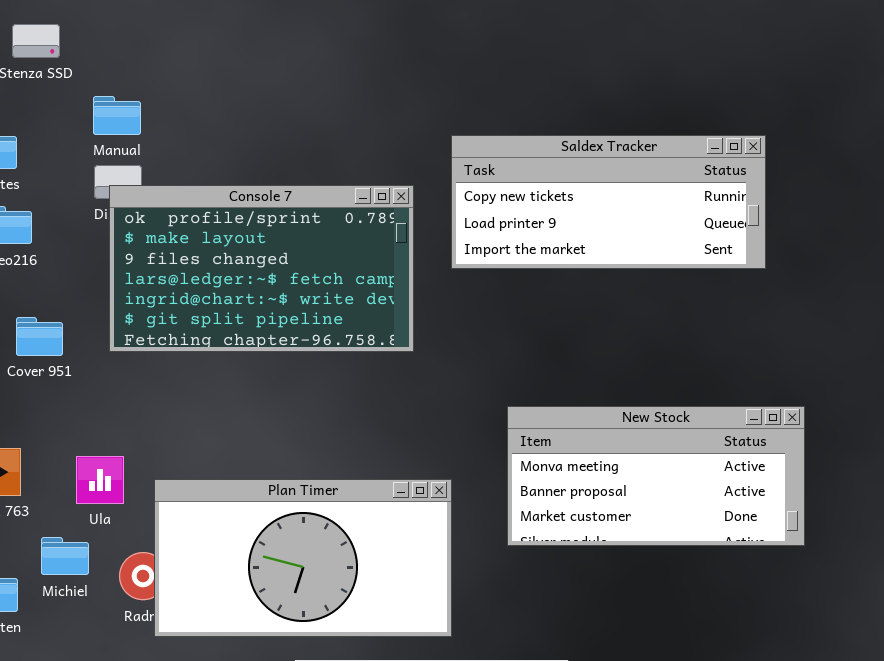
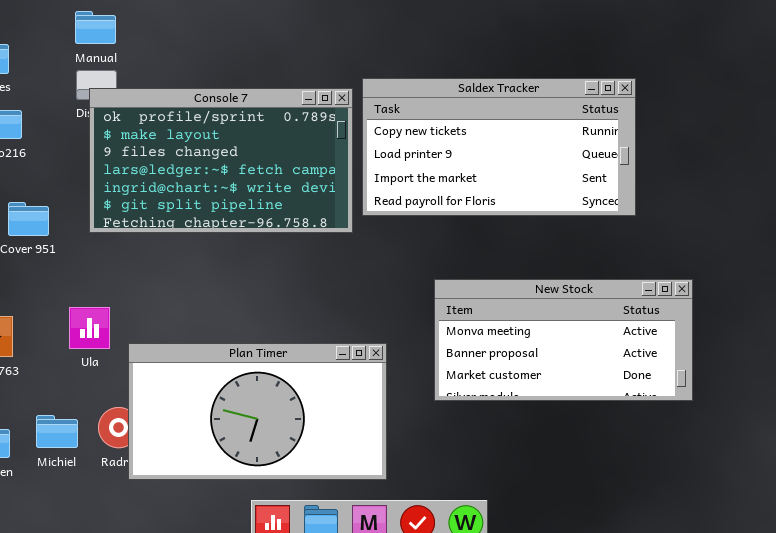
Saldex Tracker: [451,135,766,269] -> [362,78,636,216], moved, resized
Ula: [76,456,124,504] -> [69,307,110,349], moved
Michiel: [41,537,89,575] -> [36,415,78,448], moved

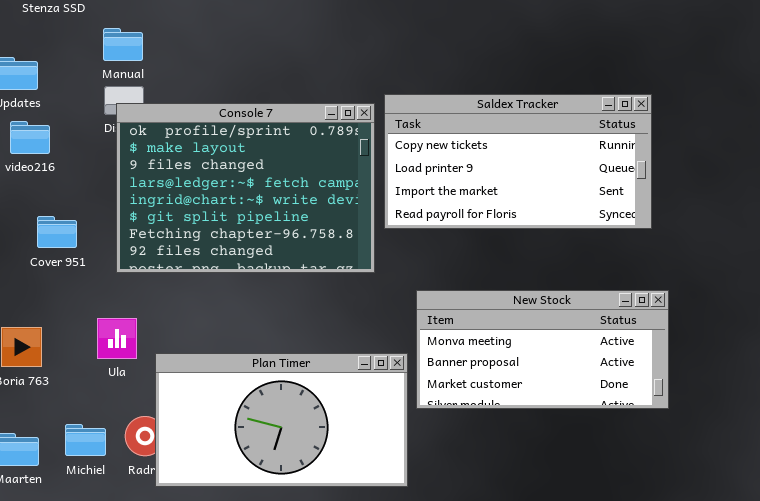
Console 7: [89,88,353,233] -> [116,103,375,273], resized
New Stock: [434,279,693,401] -> [416,290,669,409], moved

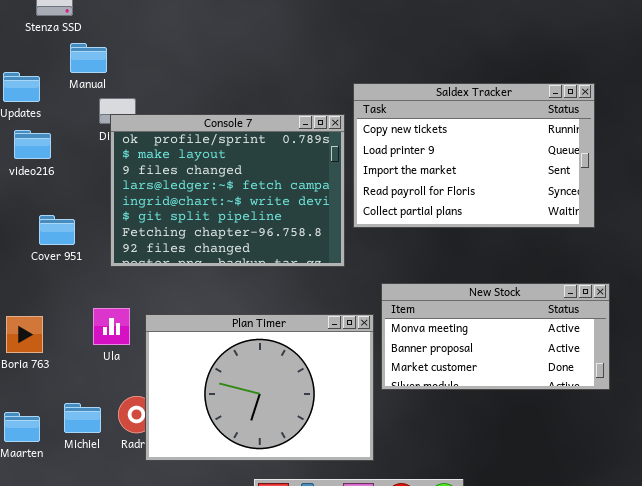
Manual: [103,28,143,61] -> [70,43,107,73], moved
Saldex Tracker: [384,94,652,229] -> [353,83,595,228], resized
Plan Timer: [155,353,408,487] -> [145,314,374,461], resized

